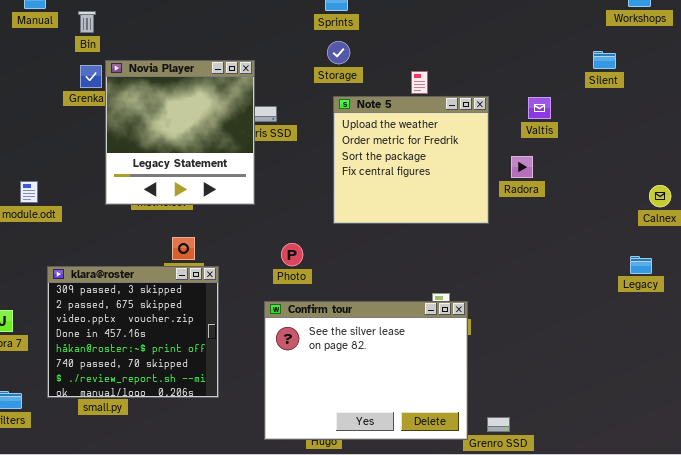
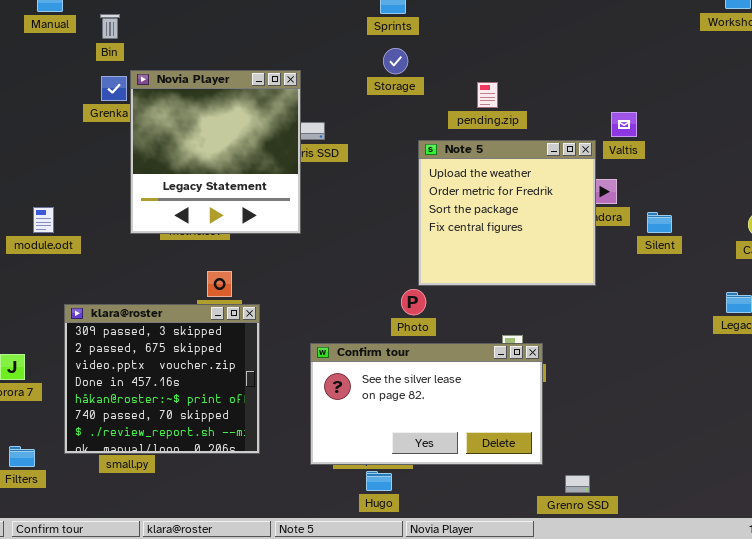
Silent: [593,51,616,69] -> [647,212,672,233], moved
Note 5: [333,96,489,224] -> [418,140,596,286], moved
Photo: [281,243,303,266] -> [401,289,426,315], moved
Confirm tour: [264,301,468,440] -> [310,343,543,465], resized

